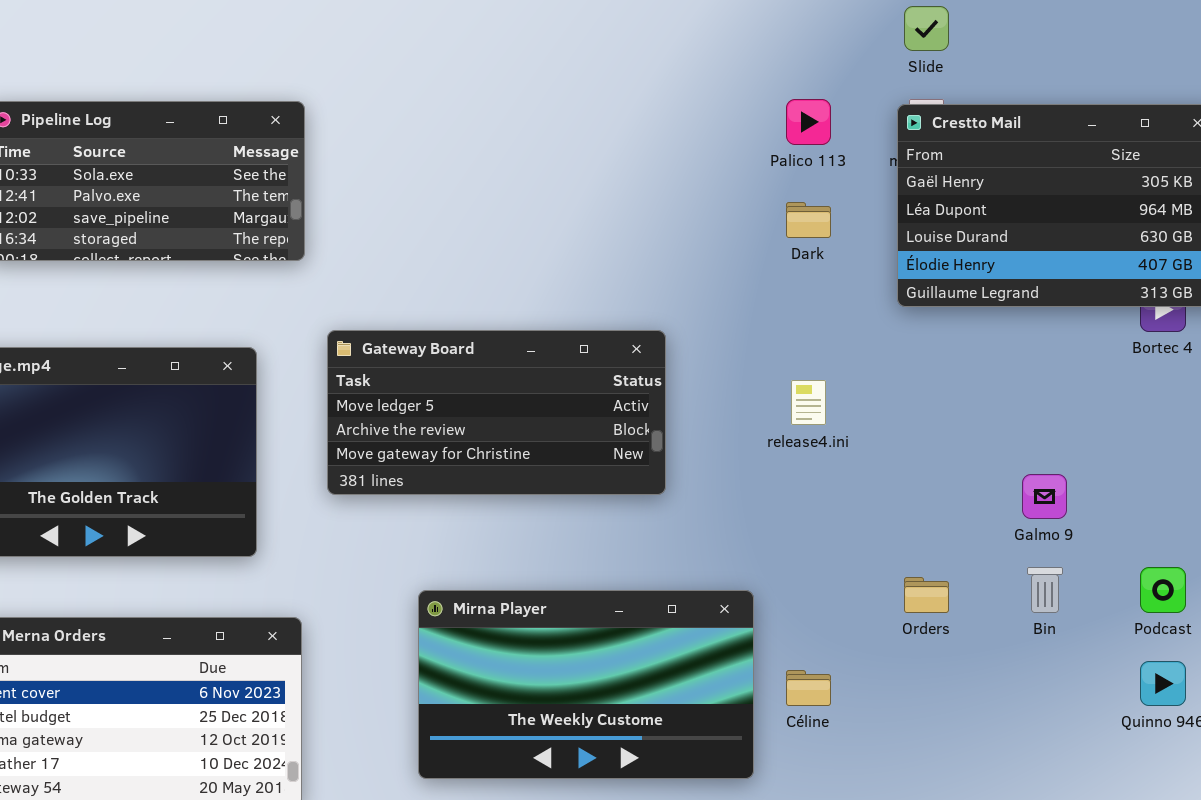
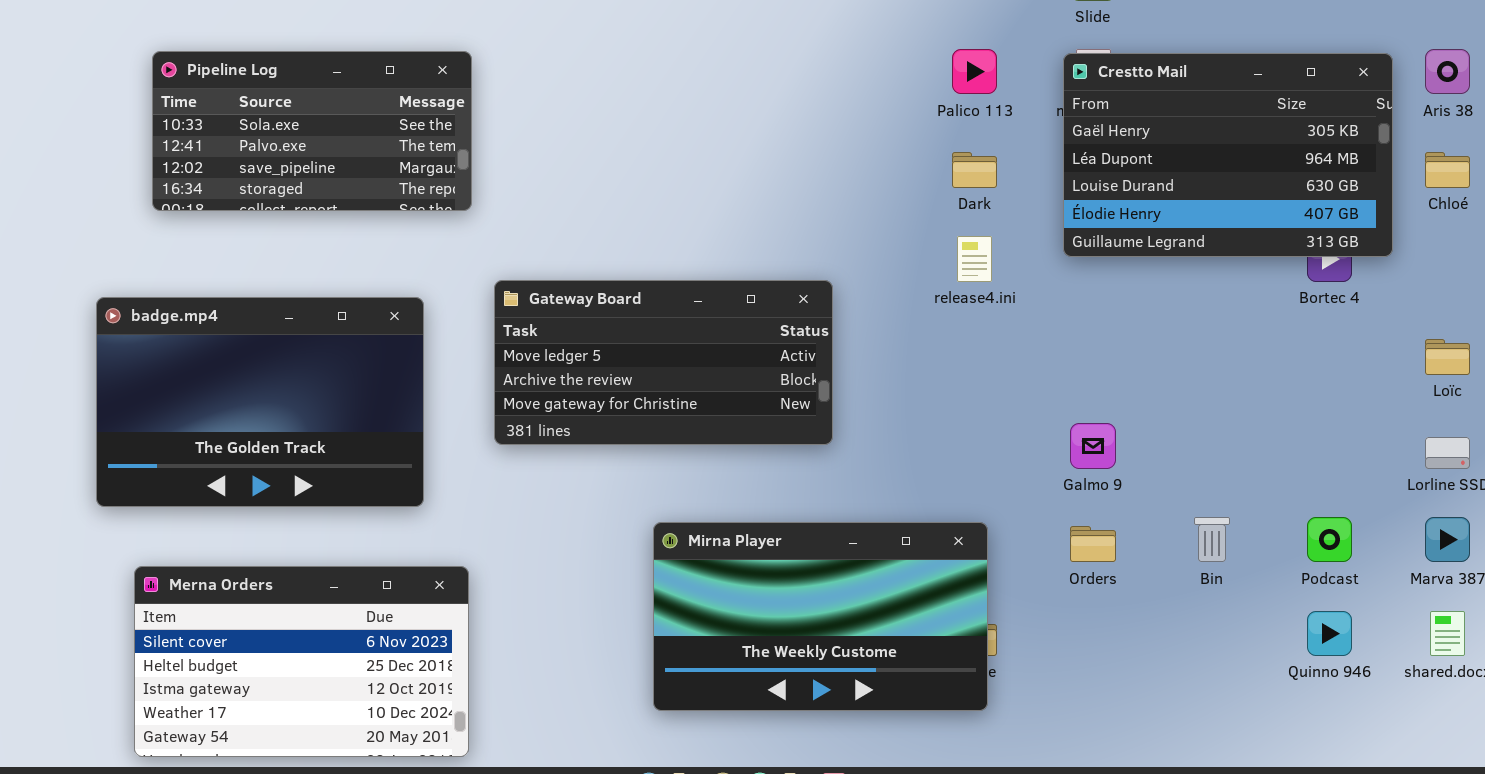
release4.ini: [791,380,826,425] -> [957,236,992,282], moved
Galmo 9: [1022,474,1067,519] -> [1070,423,1116,469], moved
Mirna Player: [418,590,754,779] -> [653,522,988,711], moved

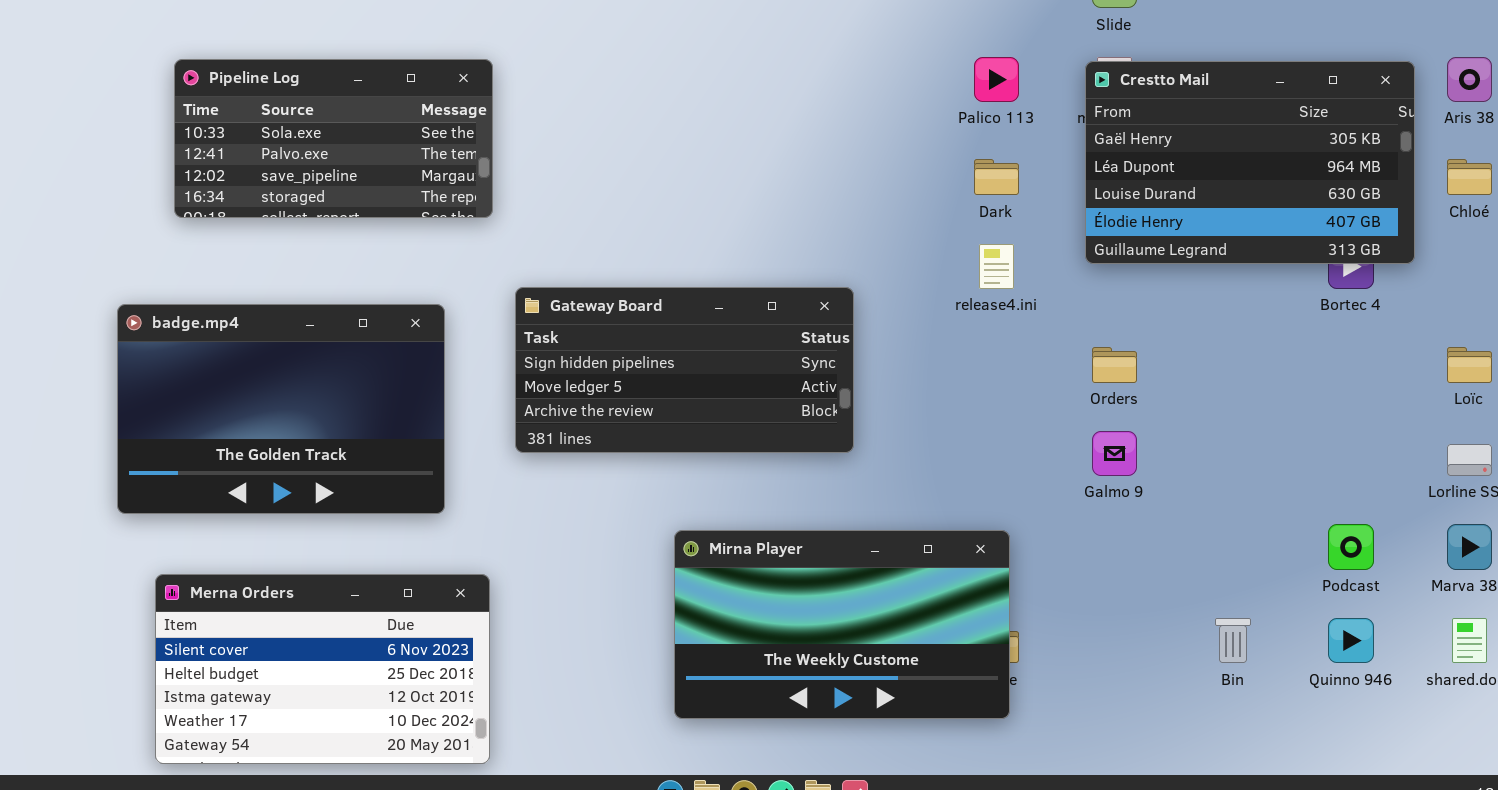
Gateway Board: [494,280,833,445] -> [515,287,854,453], scrolled up 1 row
Bin: [1194,517,1230,562] -> [1215,618,1251,663], moved
Orders: [1070,526,1116,562] -> [1092,347,1137,383], moved

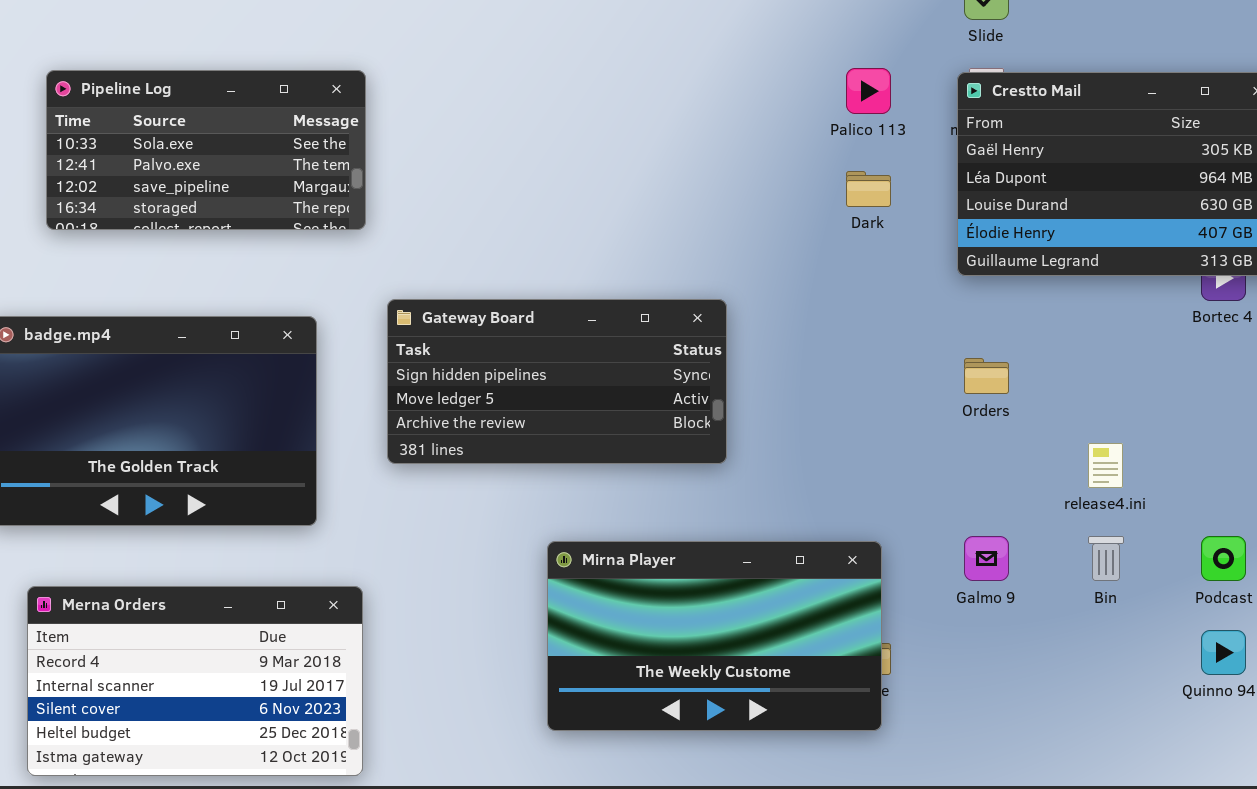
release4.ini: [979,244,1014,289] -> [1088,443,1123,488], moved
Galmo 9: [1092,431,1137,476] -> [964,536,1009,581], moved
Merna Orders: [155,574,490,764] -> [27,586,363,776], scrolled up 2 rows
Bin: [1215,618,1251,663] -> [1088,536,1124,581], moved

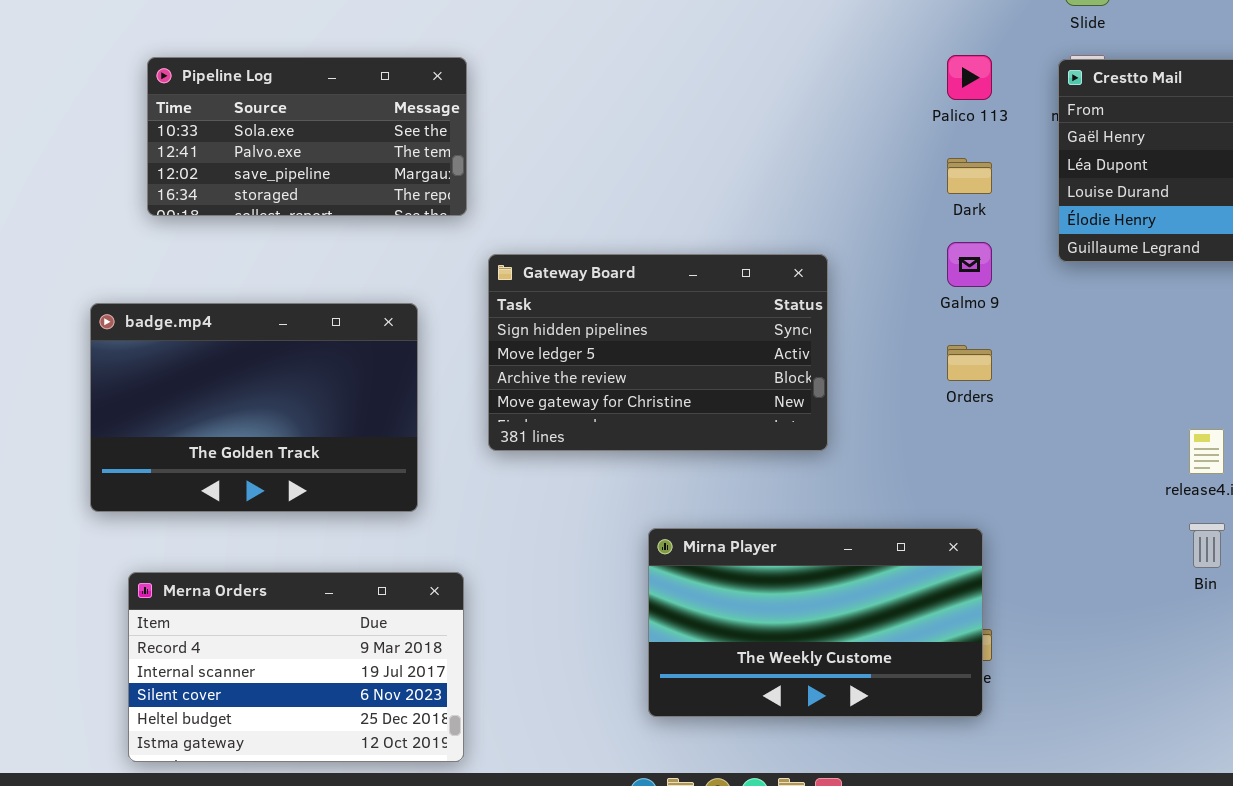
Gateway Board: [387,299,727,464] -> [488,254,828,451], resized
Orders: [964,358,1009,394] -> [947,345,992,381], moved
Galmo 9: [964,536,1009,581] -> [947,242,992,287], moved

